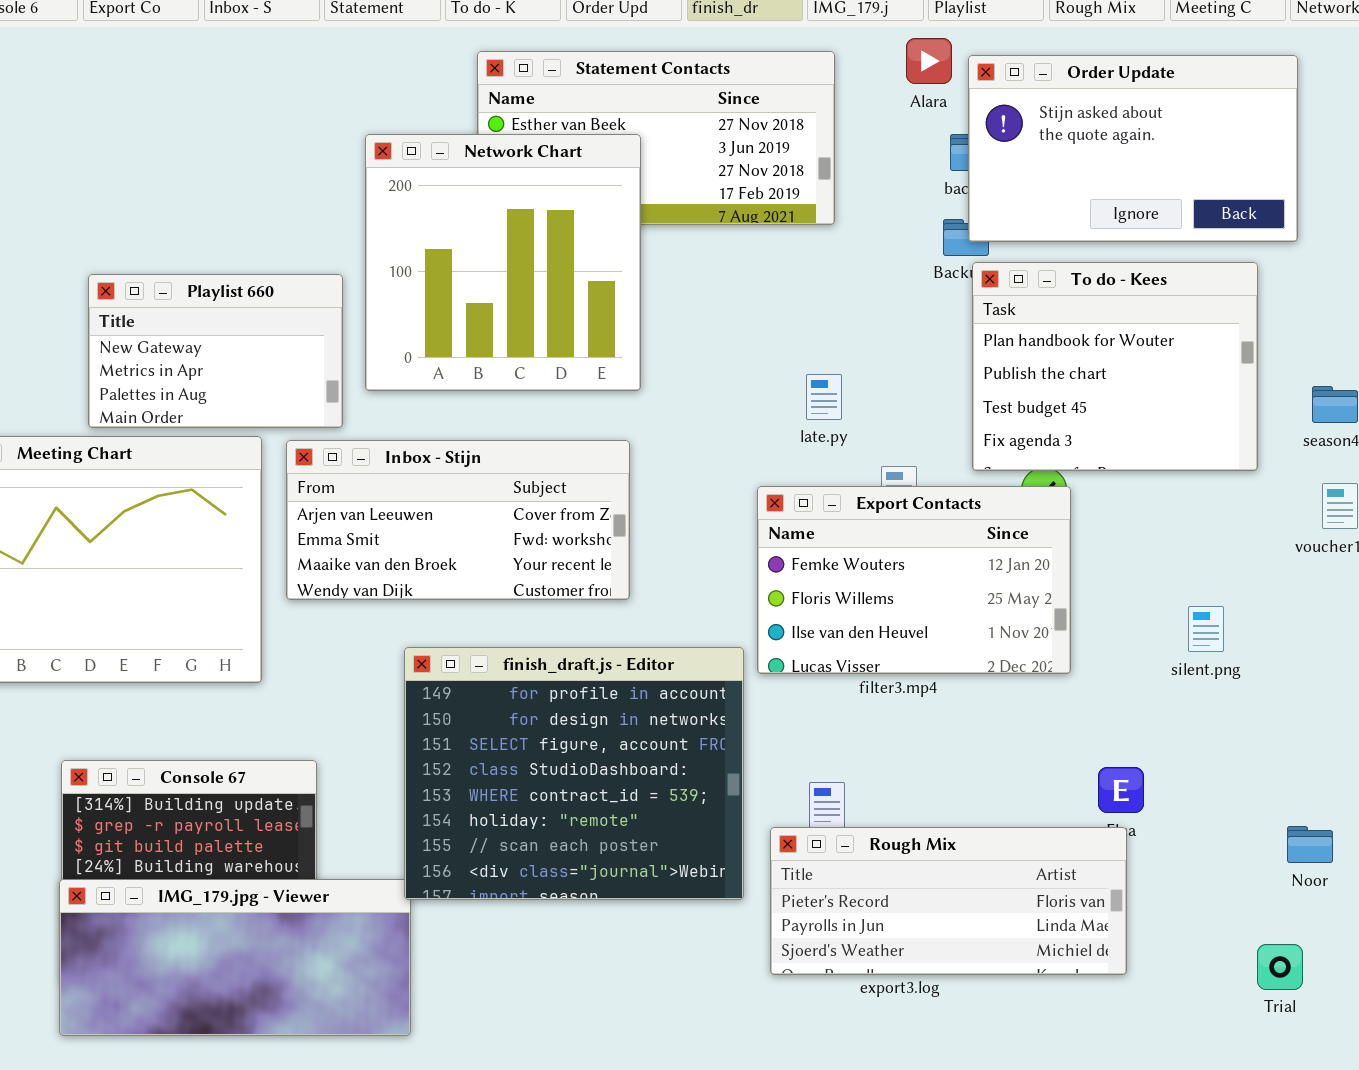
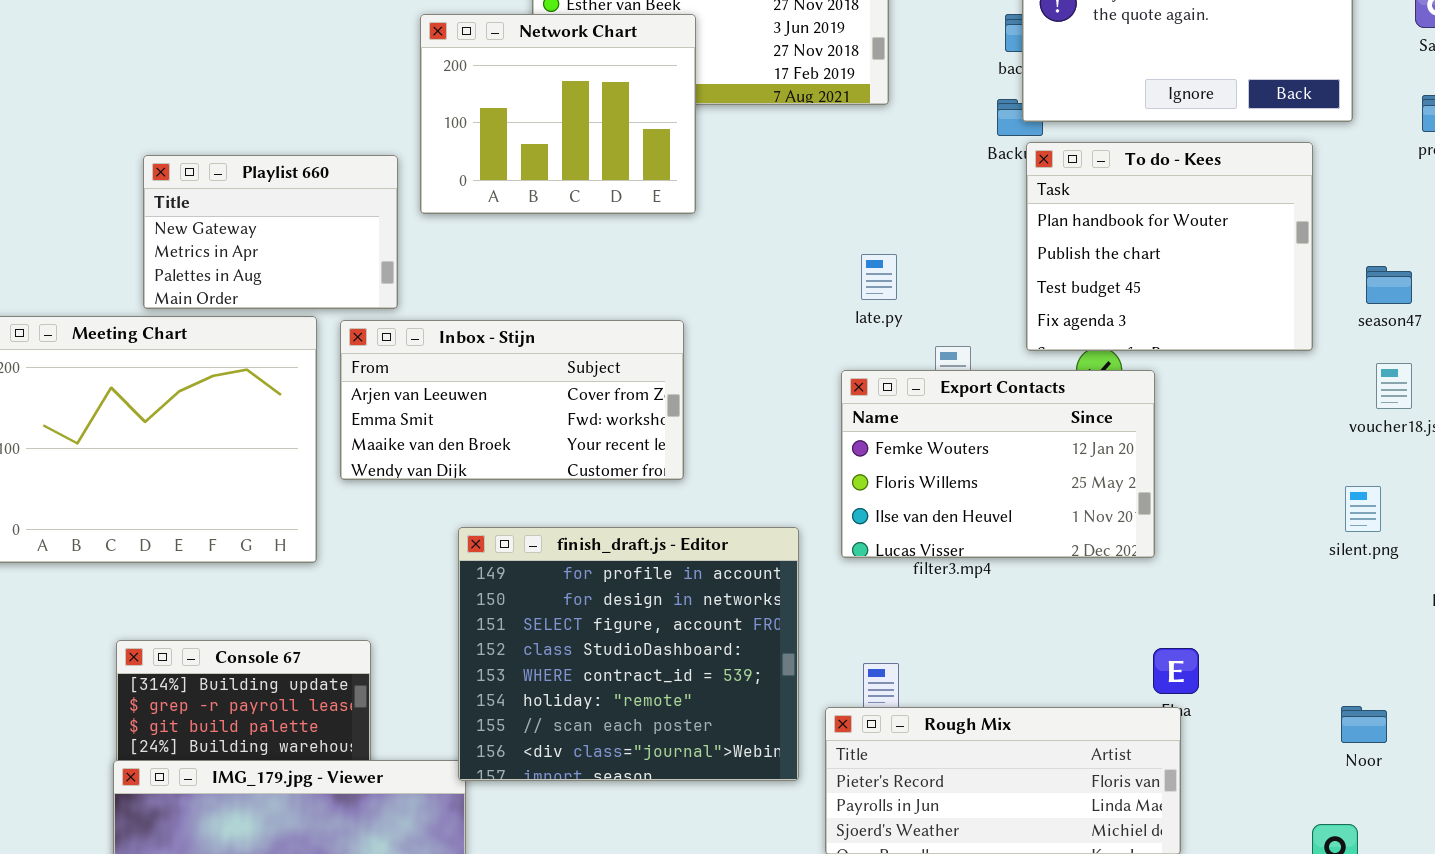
Network Chart: [365,134,641,391] -> [420,14,696,214], resized
Export Contacts: [757,486,1071,674] -> [841,370,1155,558], moved
silent.png: [1188,606,1224,652] -> [1345,486,1381,532], moved

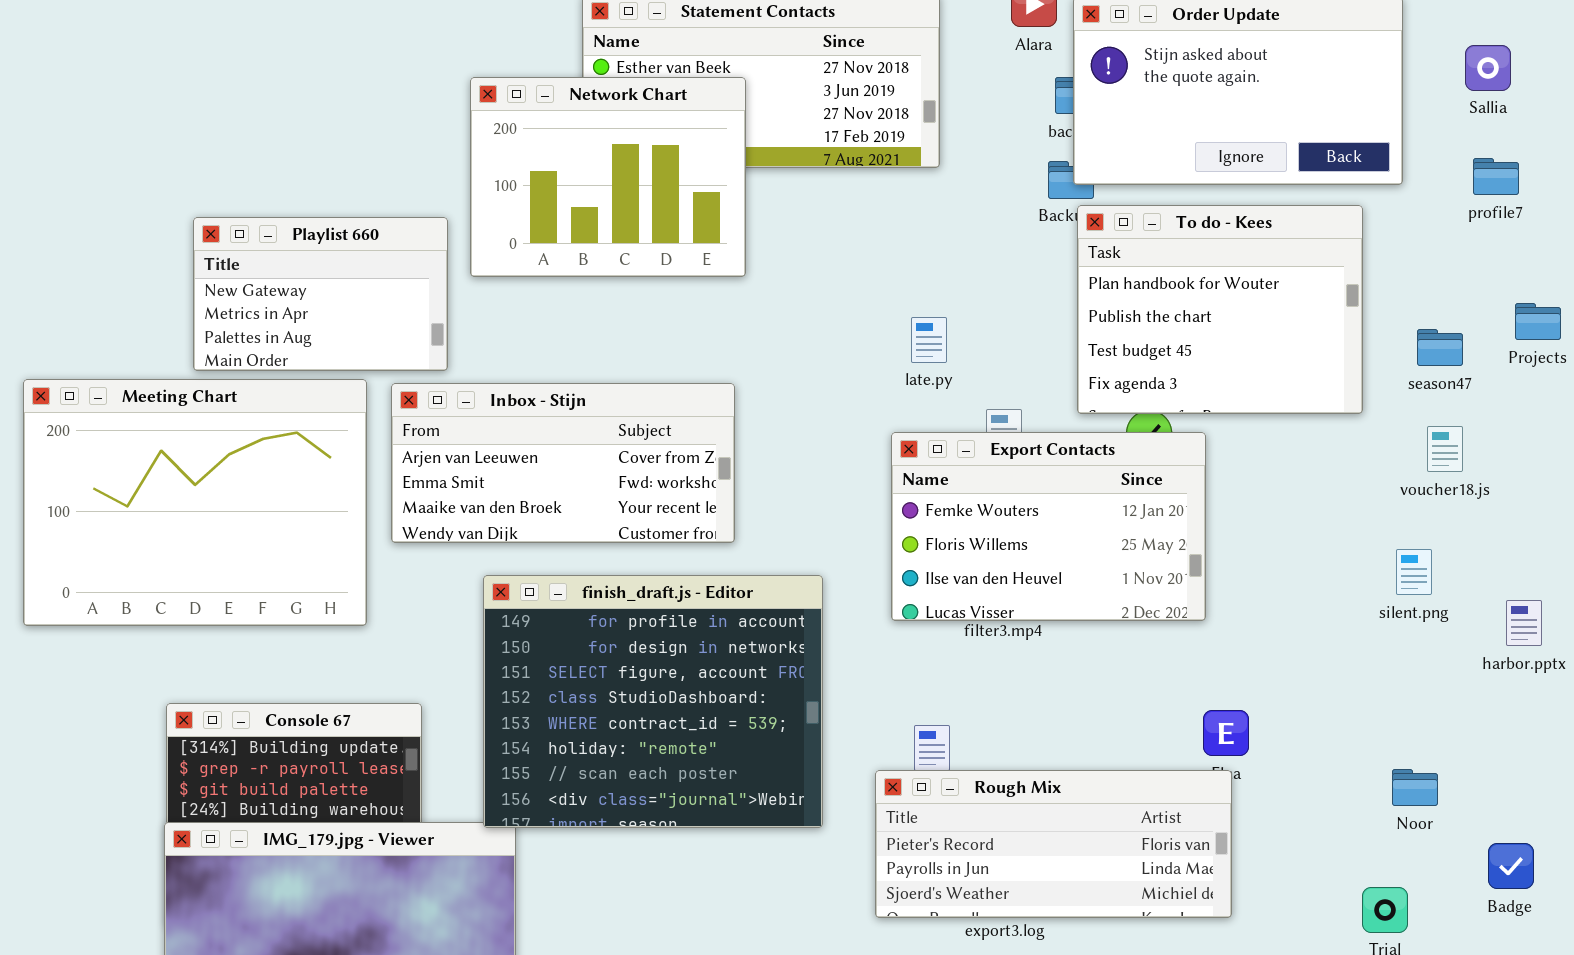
finish_draft.js - Editor: [458,527,799,781] -> [483,575,823,828], moved

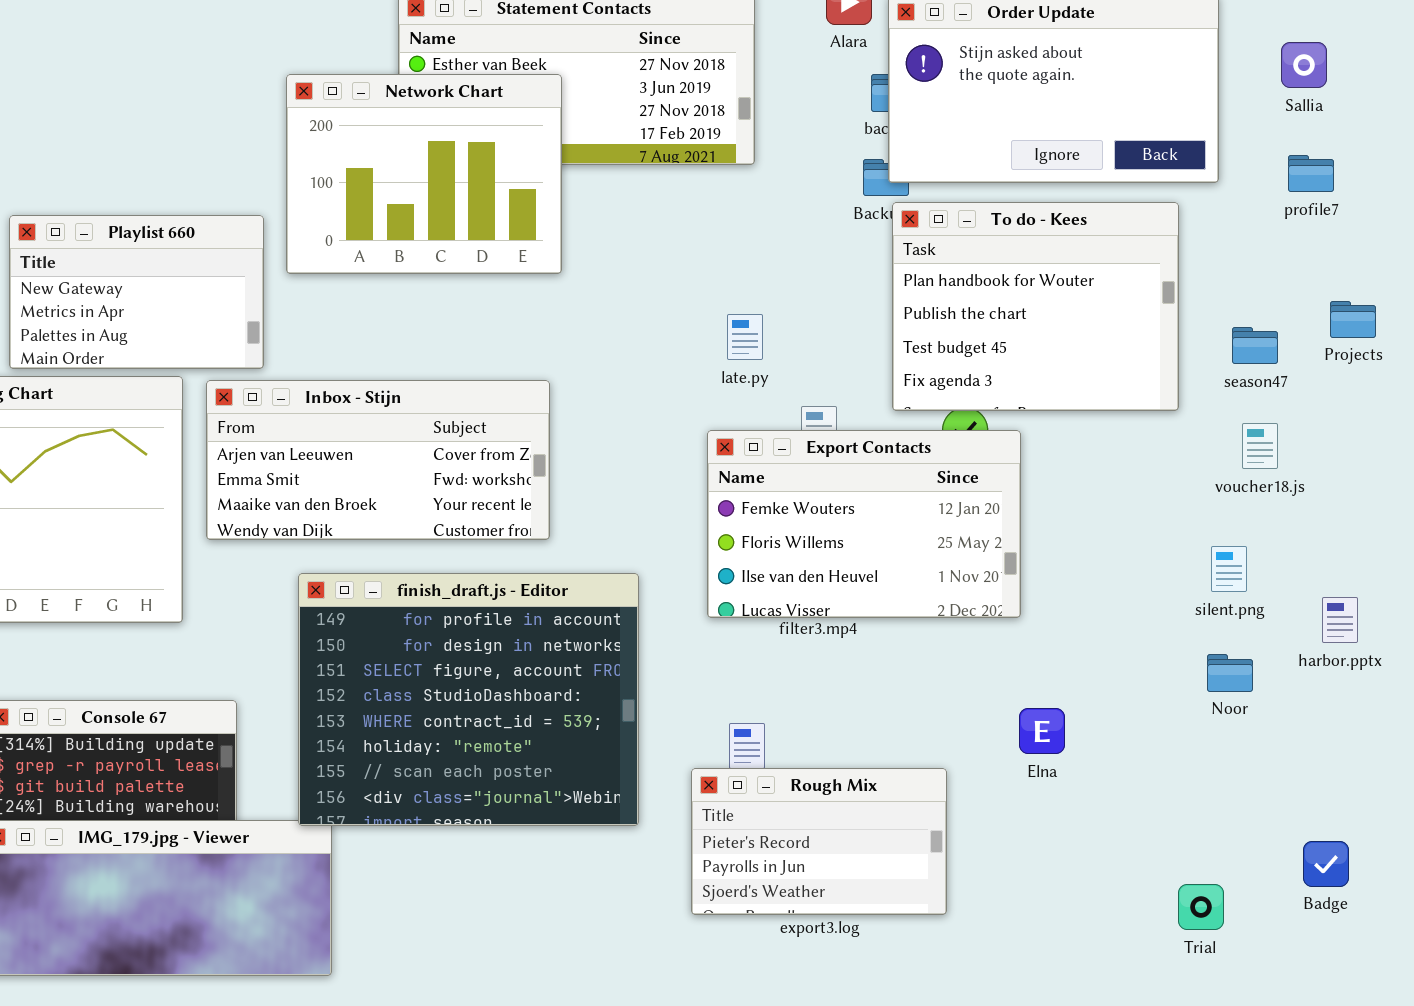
Noor: [1392,769,1438,806] -> [1207,654,1253,692], moved
Rough Mix: [875,770,1232,918] -> [691,768,947,915], resized

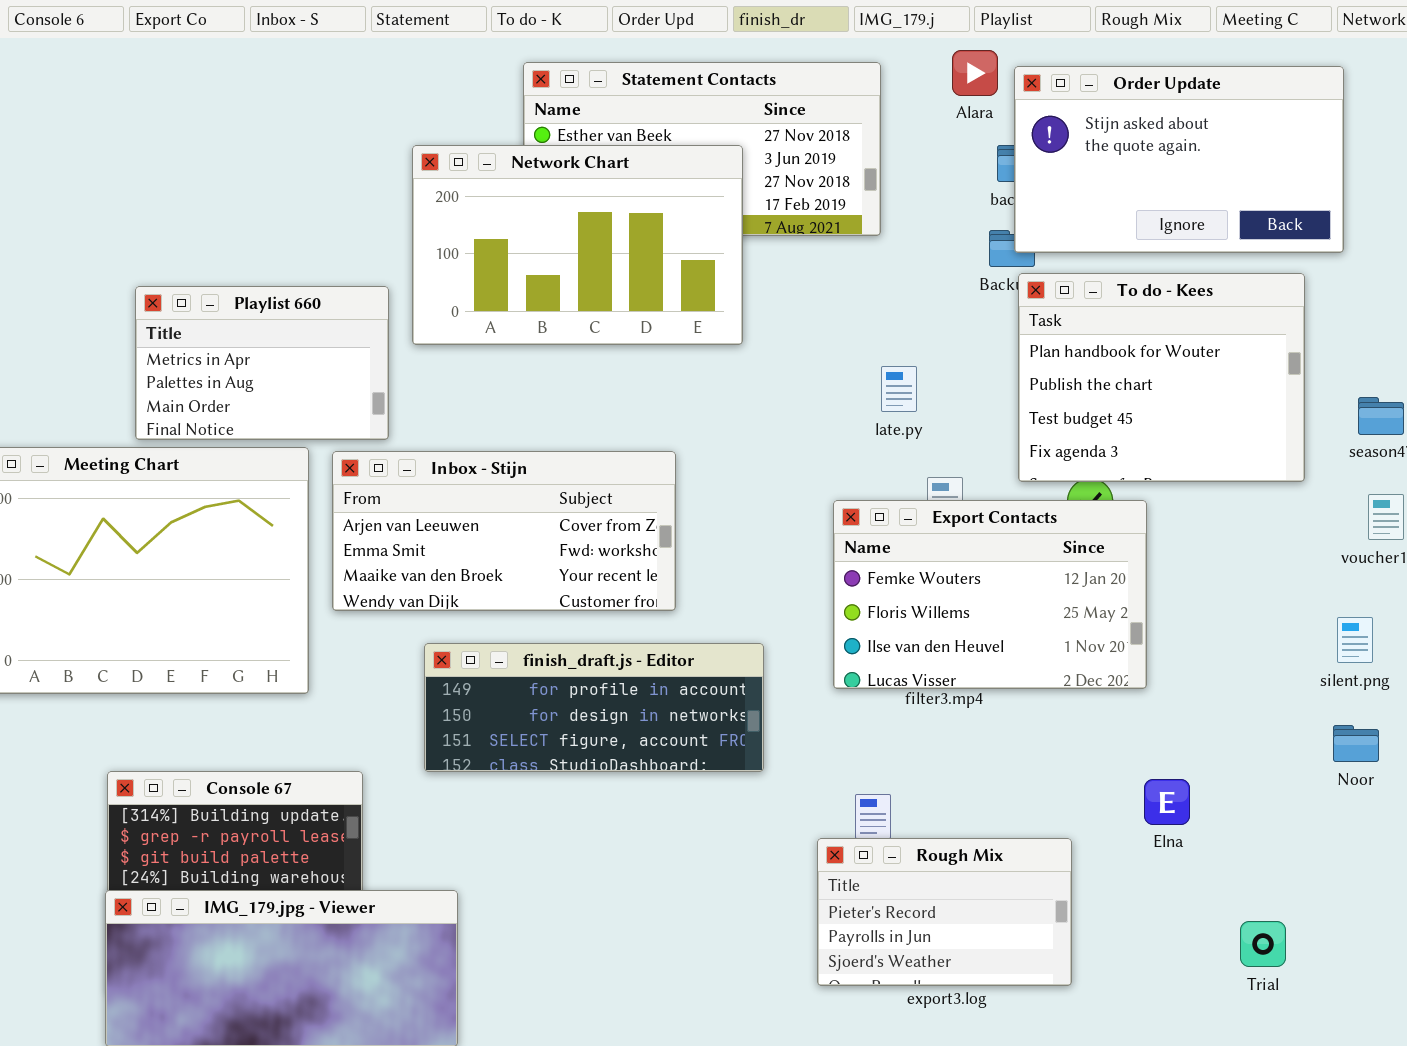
Network Chart: [286,74,562,274] -> [412,145,743,345], resized
Playlist 660: [9,215,264,369] -> [135,286,389,440], scrolled down 1 row
late.py: [727,314,763,360] -> [881,366,917,412], moved
finish_draft.js - Editor: [298,573,639,826] -> [424,643,764,772], resized
Trial: [1178,884,1224,930] -> [1240,921,1286,967], moved

